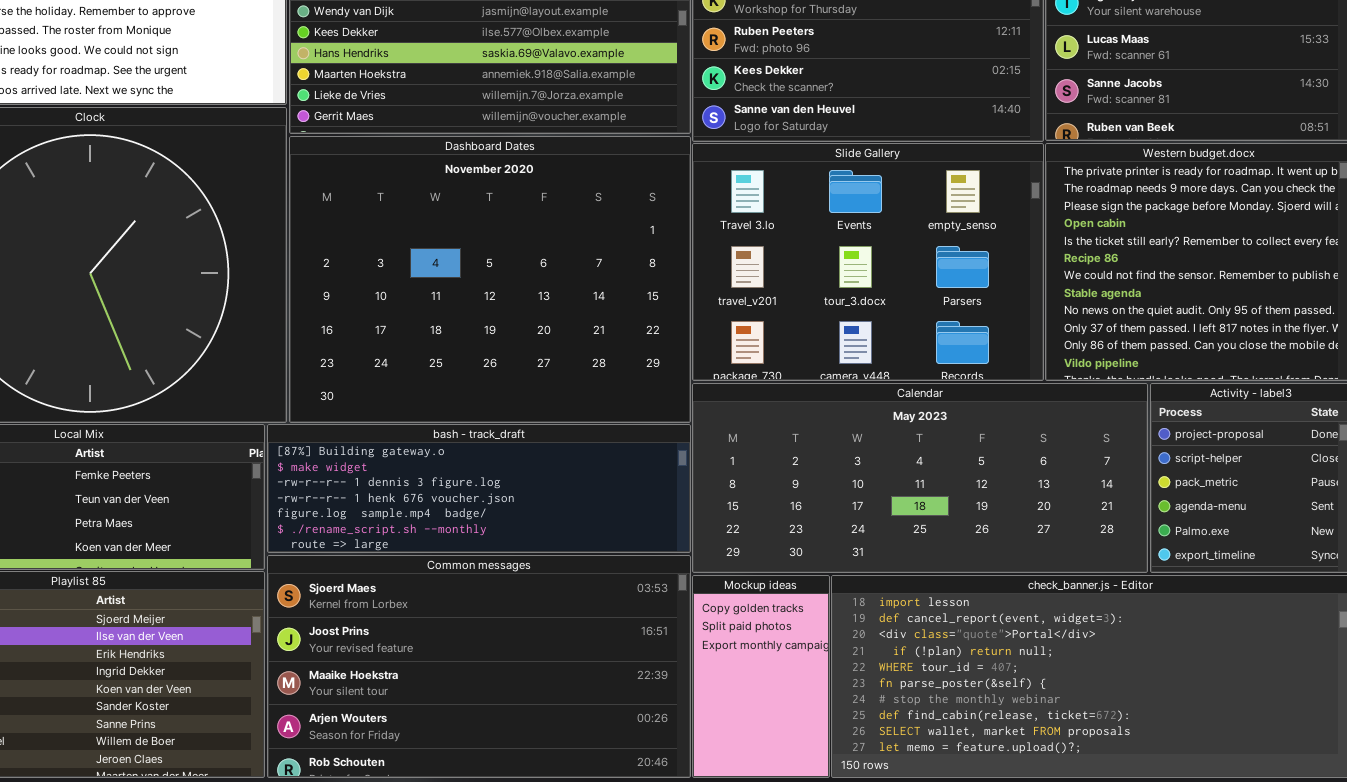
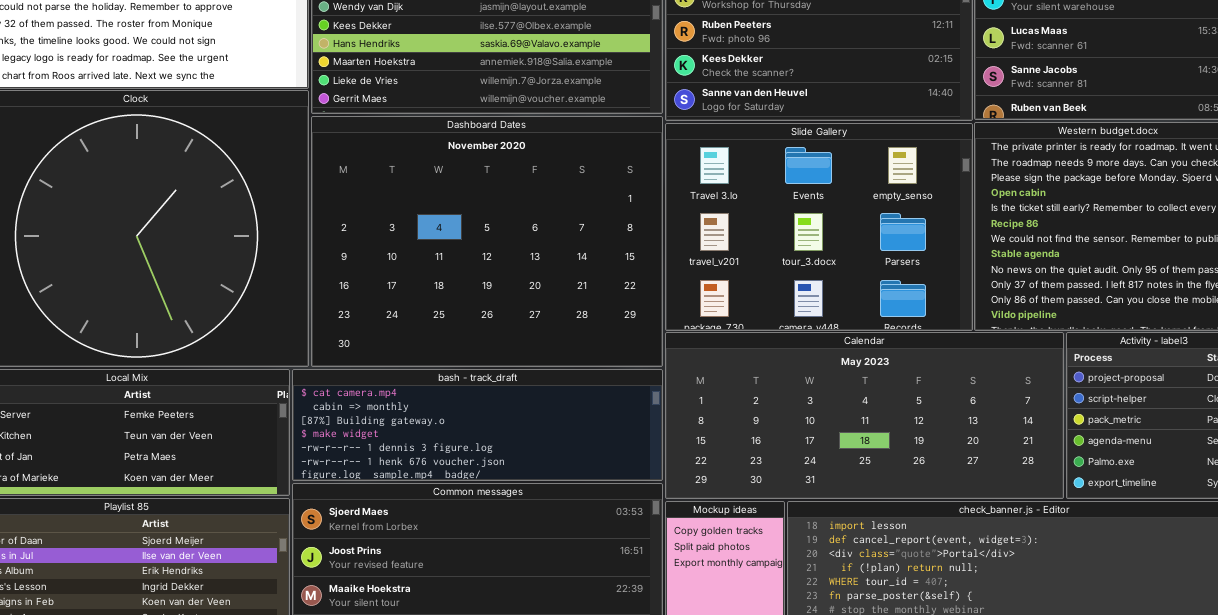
bash - track_draft: [267,424,691,553] -> [292,369,663,481], scrolled up 2 rows

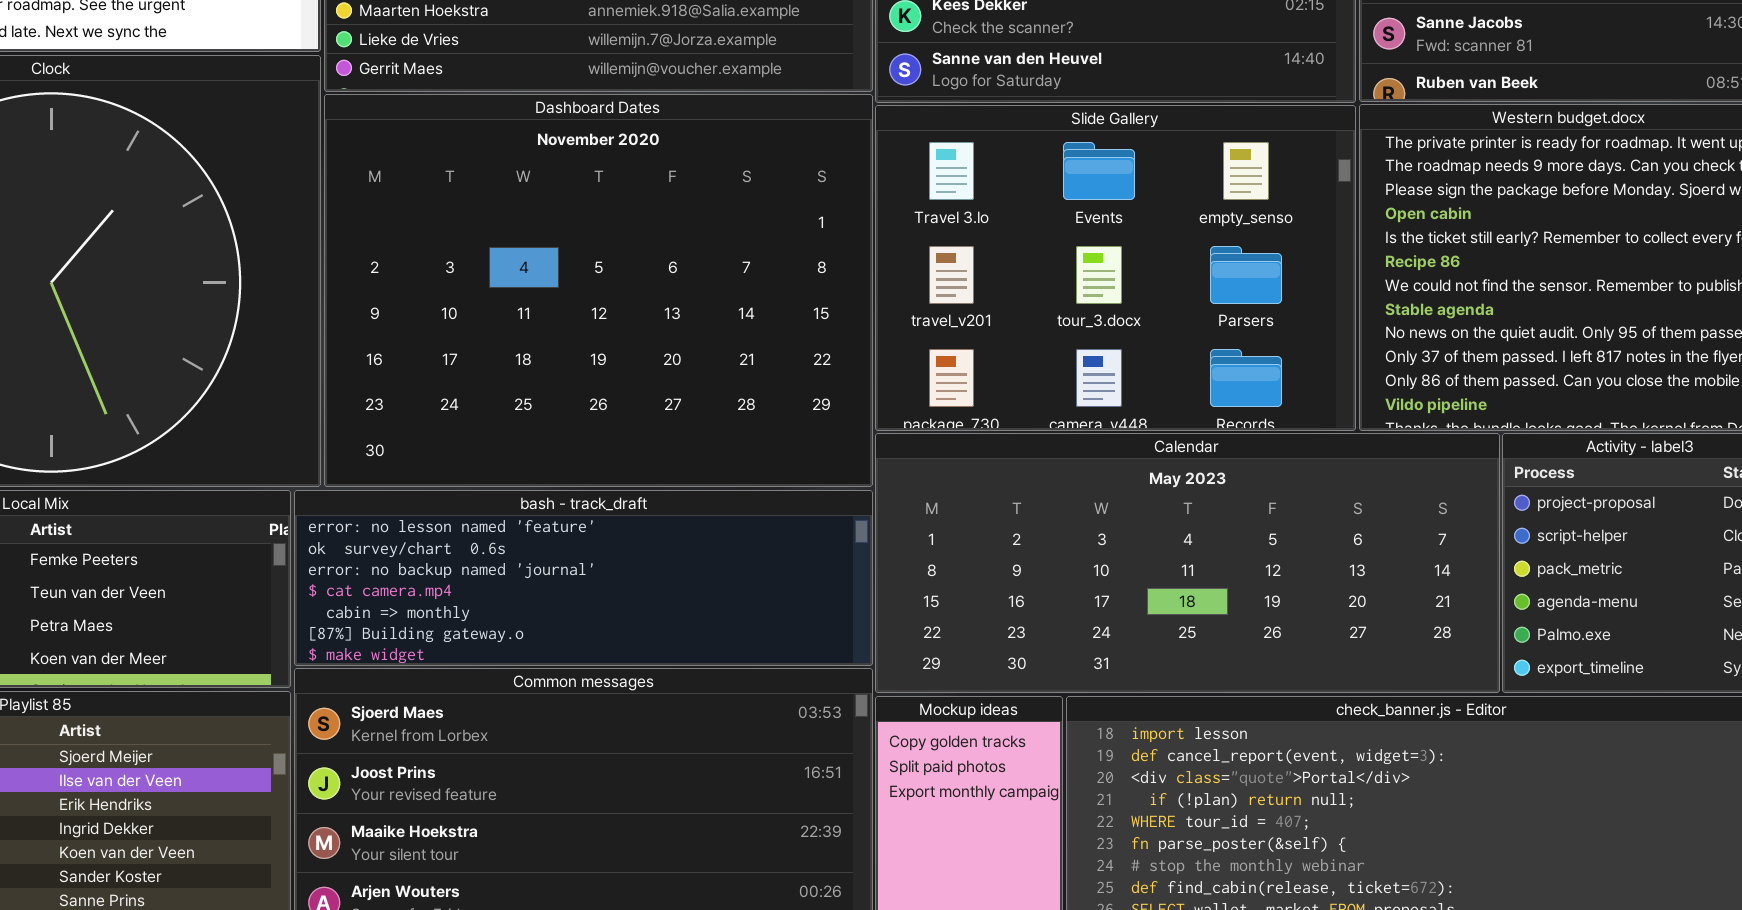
bash - track_draft: [292,369,663,481] -> [294,490,873,666], scrolled up 3 rows

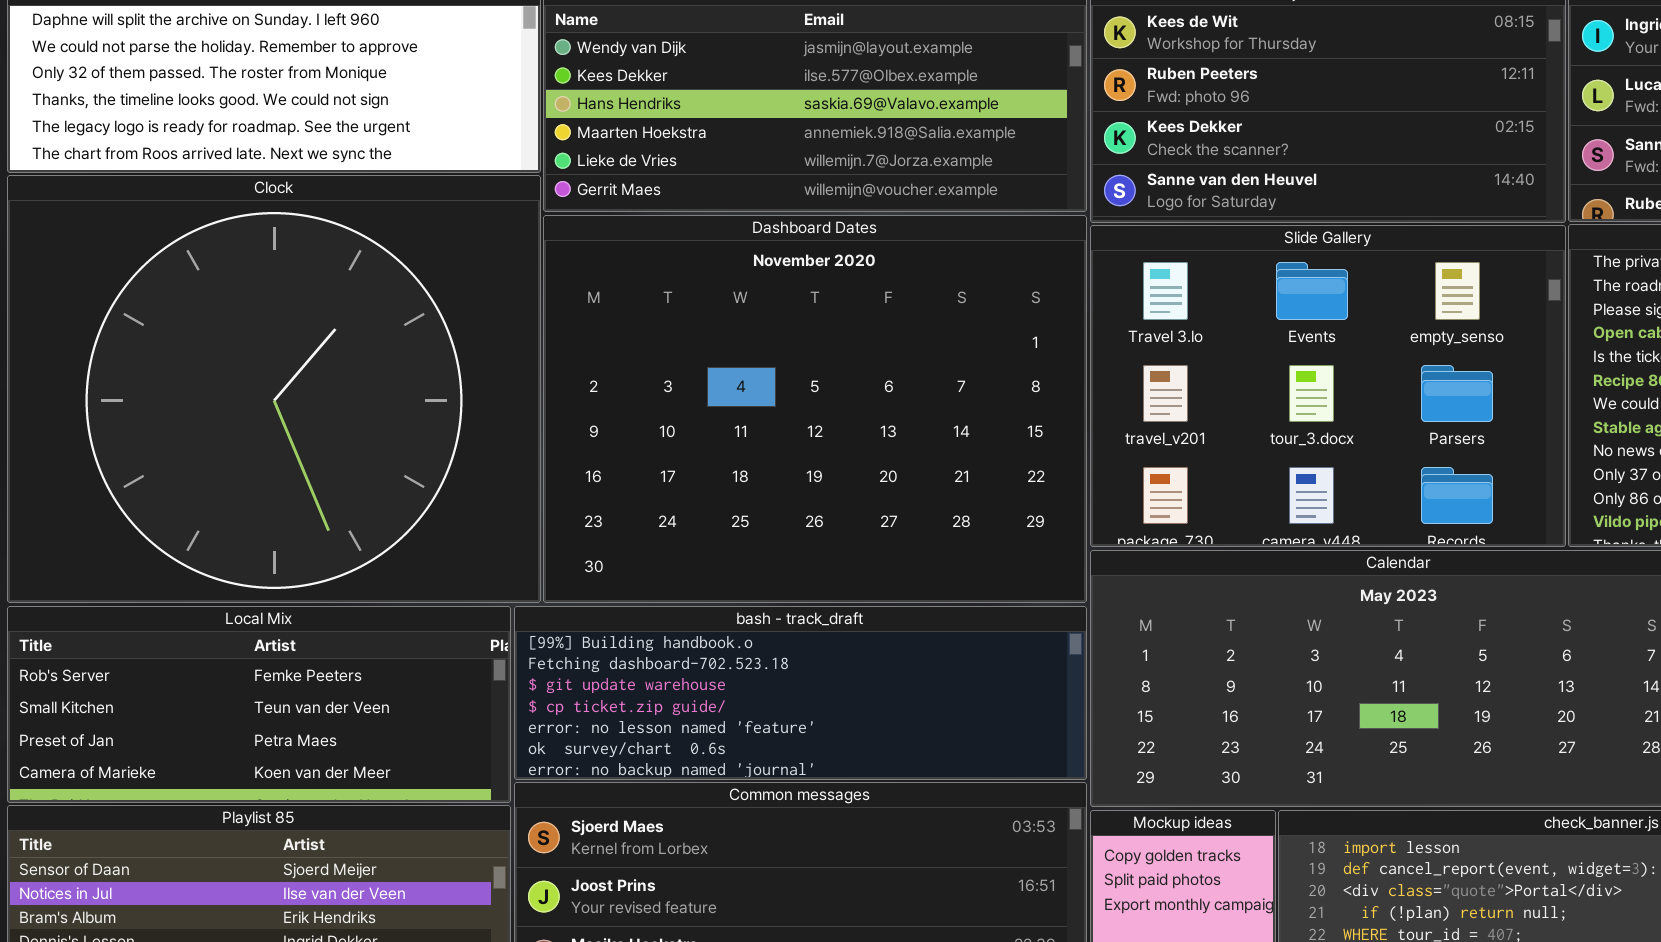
bash - track_draft: [294,490,873,666] -> [514,606,1087,780], scrolled up 4 rows

